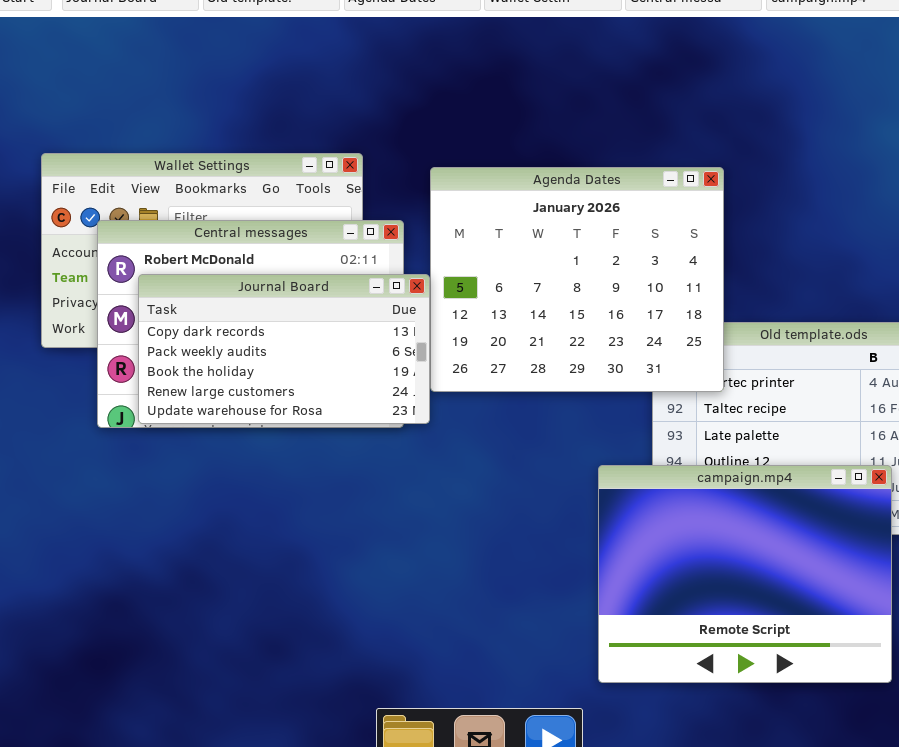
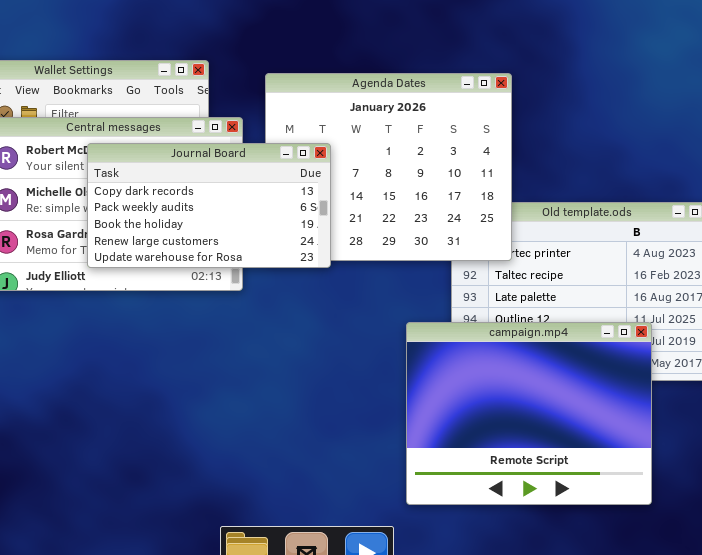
Journal Board: [138,274,430,424] -> [87,143,331,268], moved

